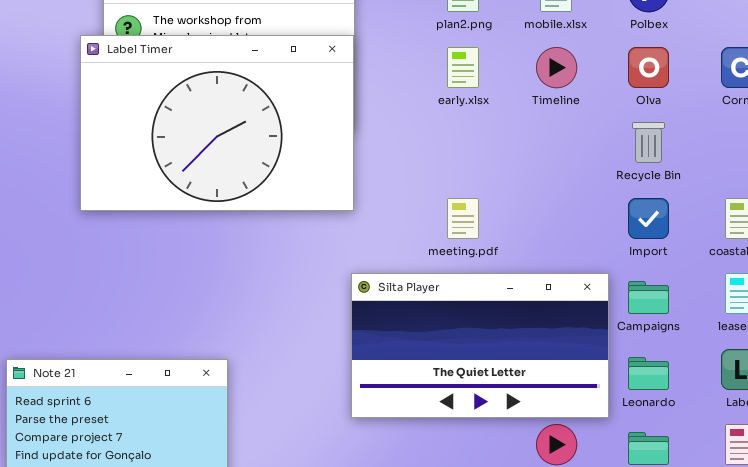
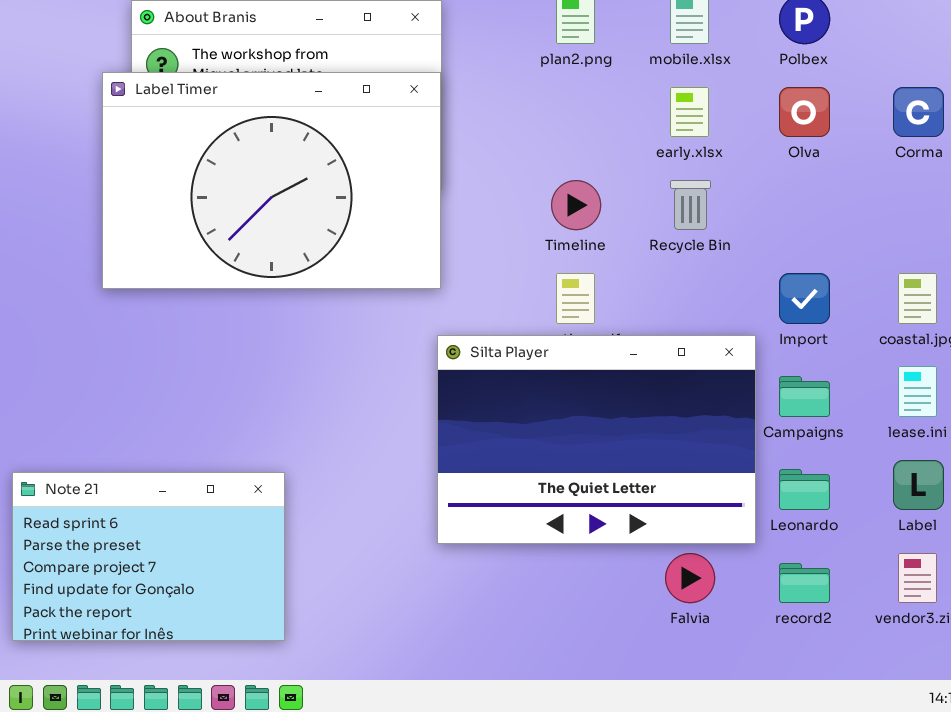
early.xlsx: [447,47,479,88] -> [670,87,709,137], moved
Timeline: [536,47,577,88] -> [551,180,601,230], moved
Recycle Bin: [632,122,665,163] -> [670,180,711,230], moved
Silta Player: [351,273,609,418] -> [437,335,756,544], resized

